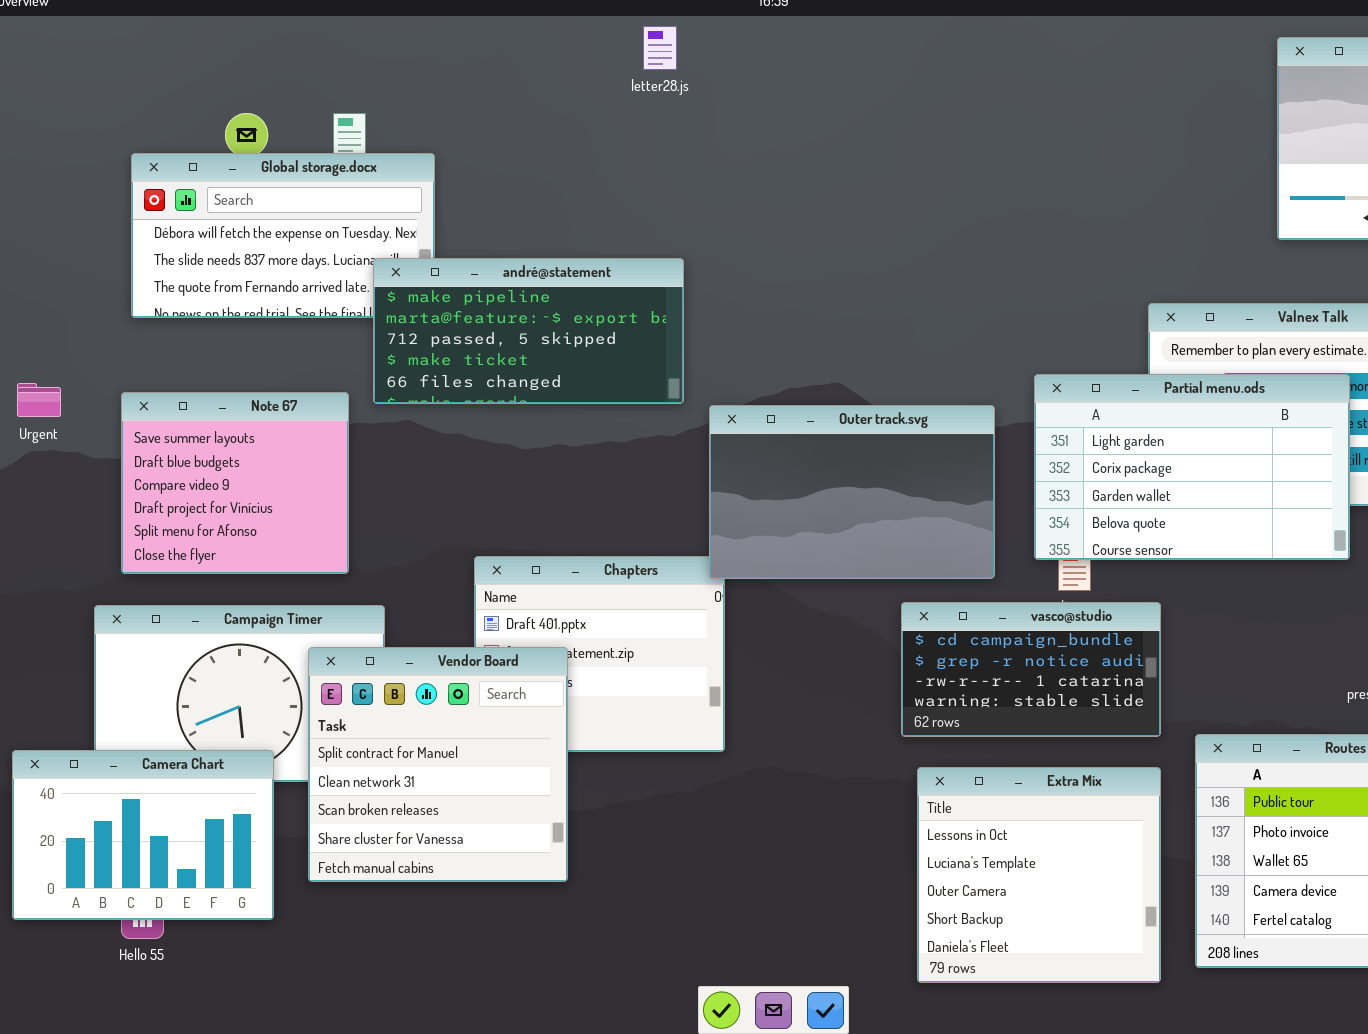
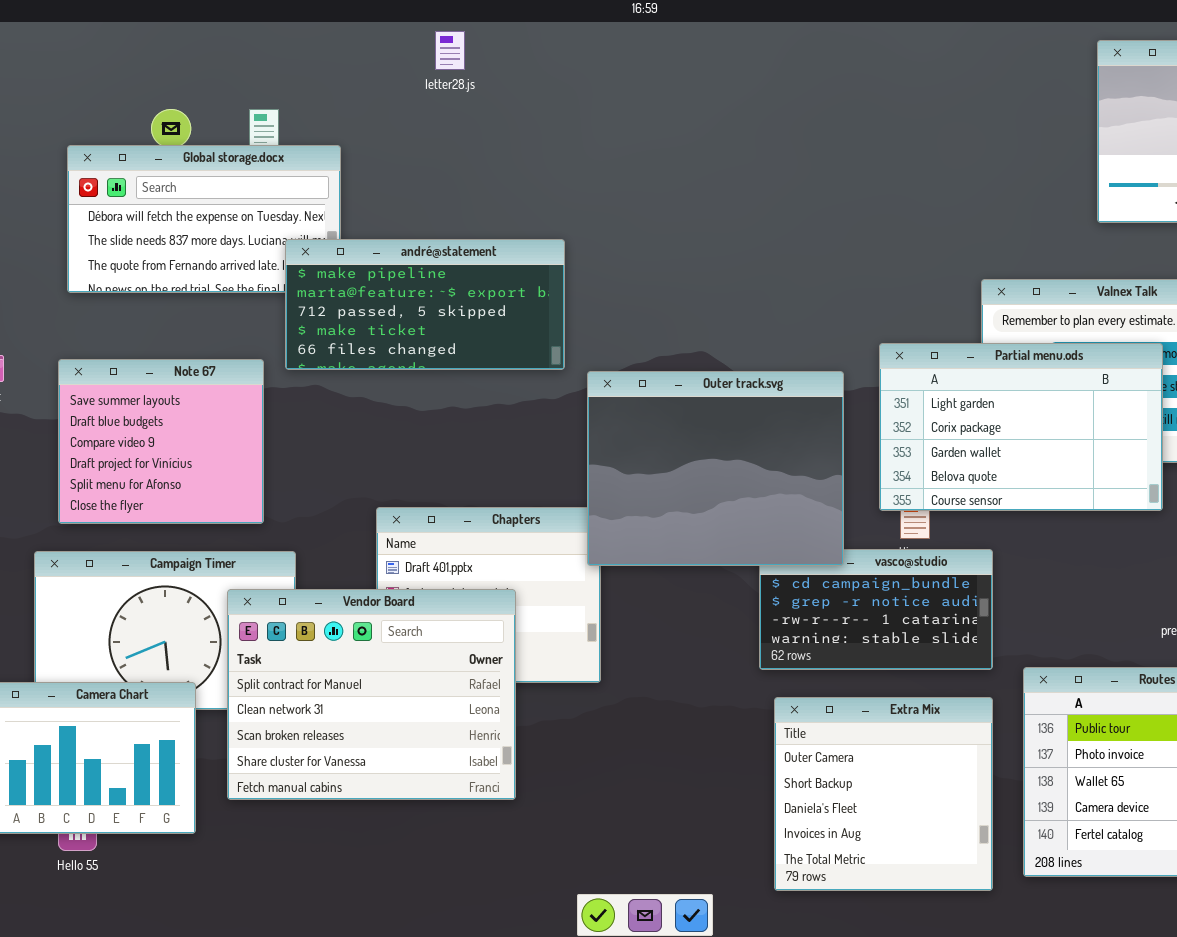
letter28.js: [643,26,677,70] -> [435,31,465,70], moved
Outer track.svg: [709,405,995,579] -> [587,371,844,566], resized
Vendor Board: [308,647,568,882] -> [227,589,516,800], resized
Extra Mix: [917,767,1161,983] -> [774,697,993,891], scrolled down 2 rows

